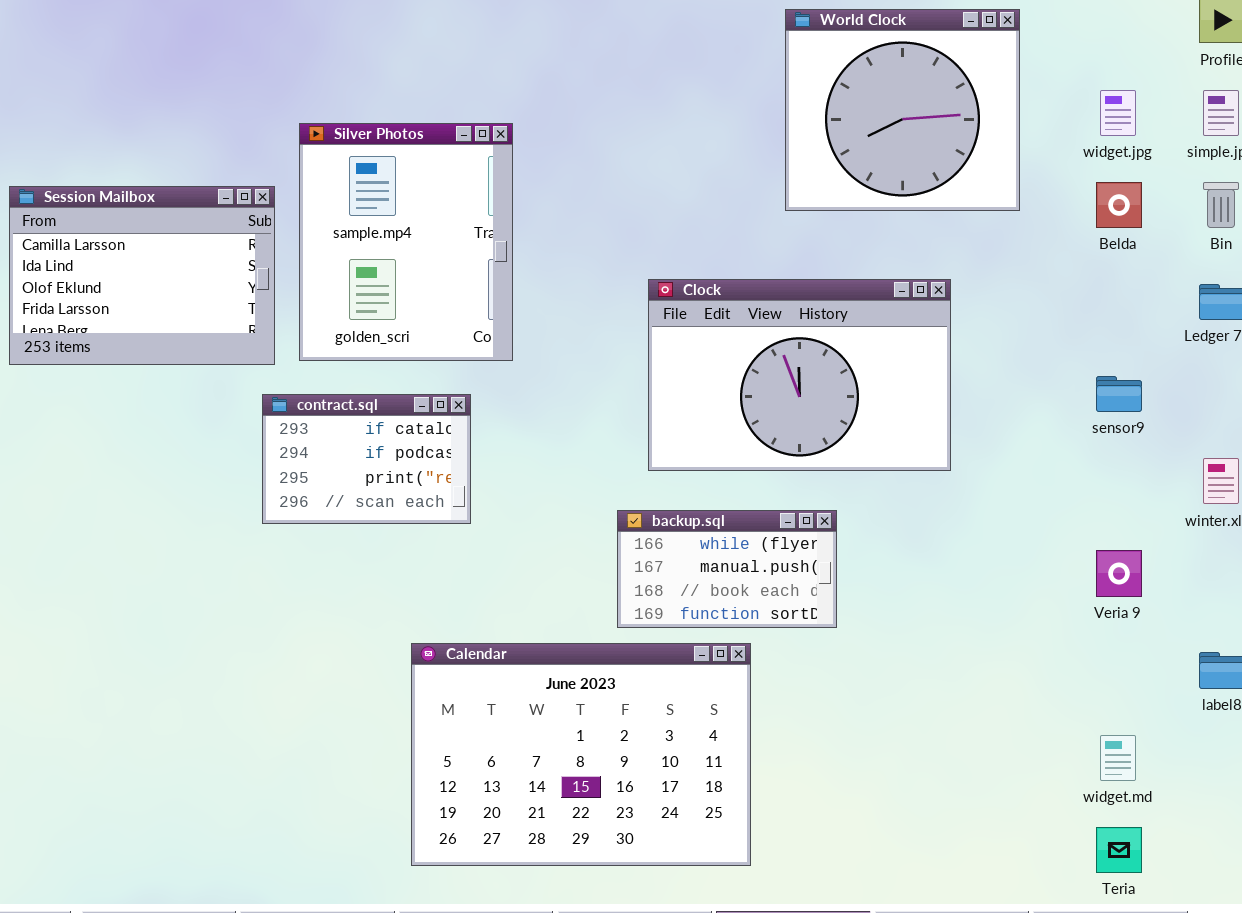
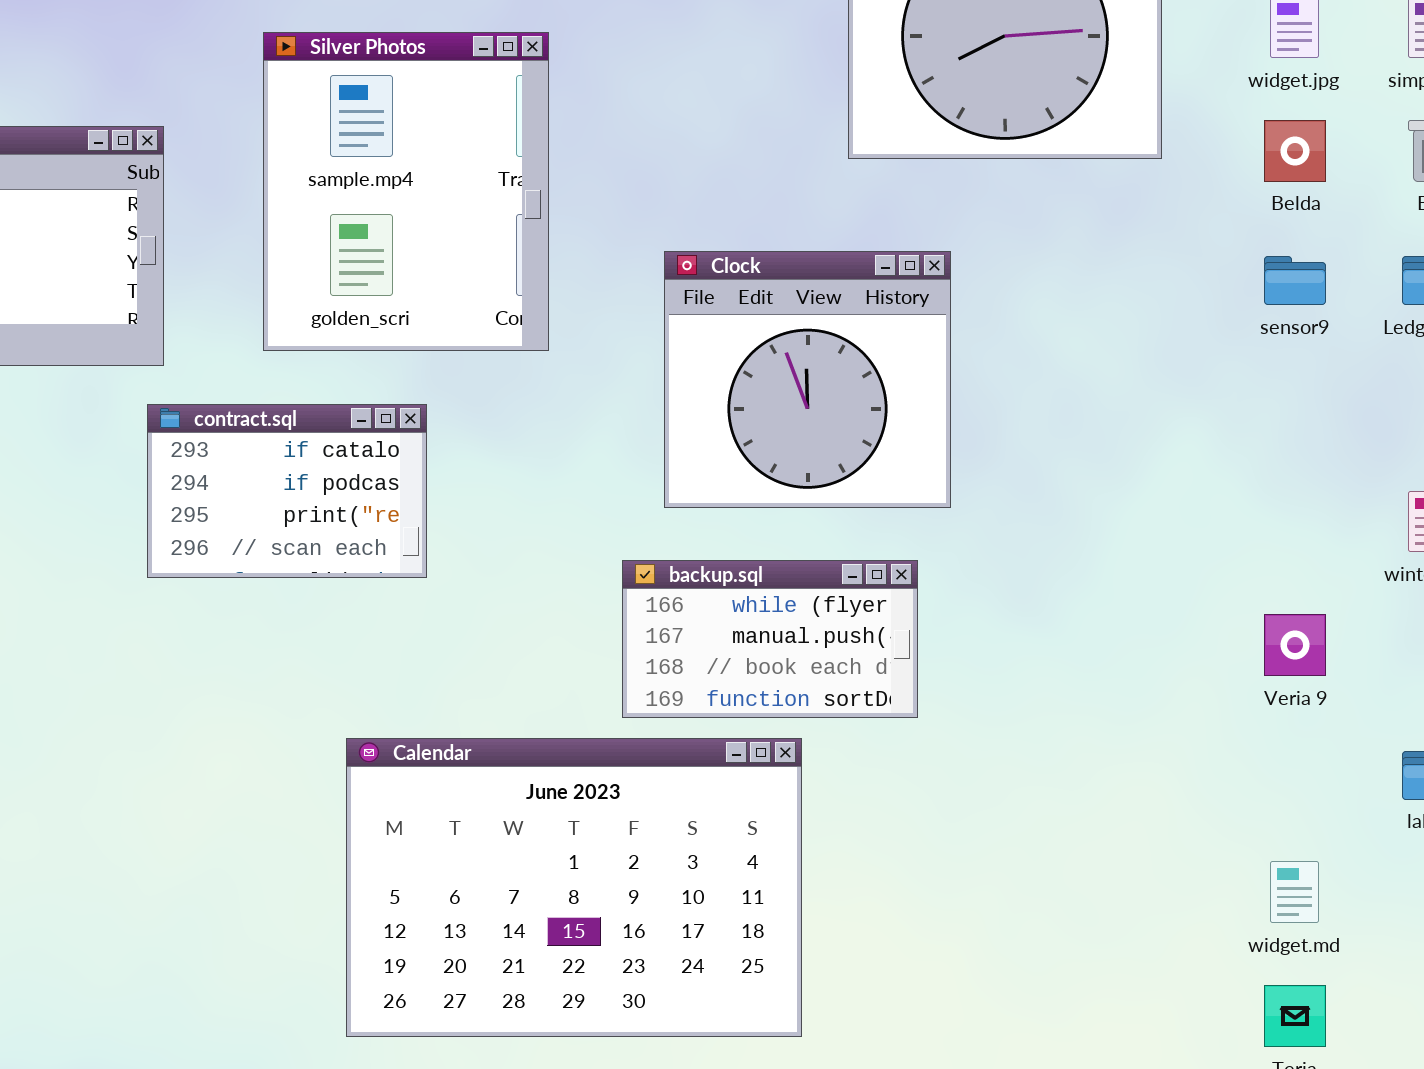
Silver Photos: [299,123,513,361] -> [263,32,549,351], moved
Clock: [648,279,951,471] -> [664,251,951,508], resized
sensor9: [1096,376,1142,412] -> [1264,256,1326,305], moved

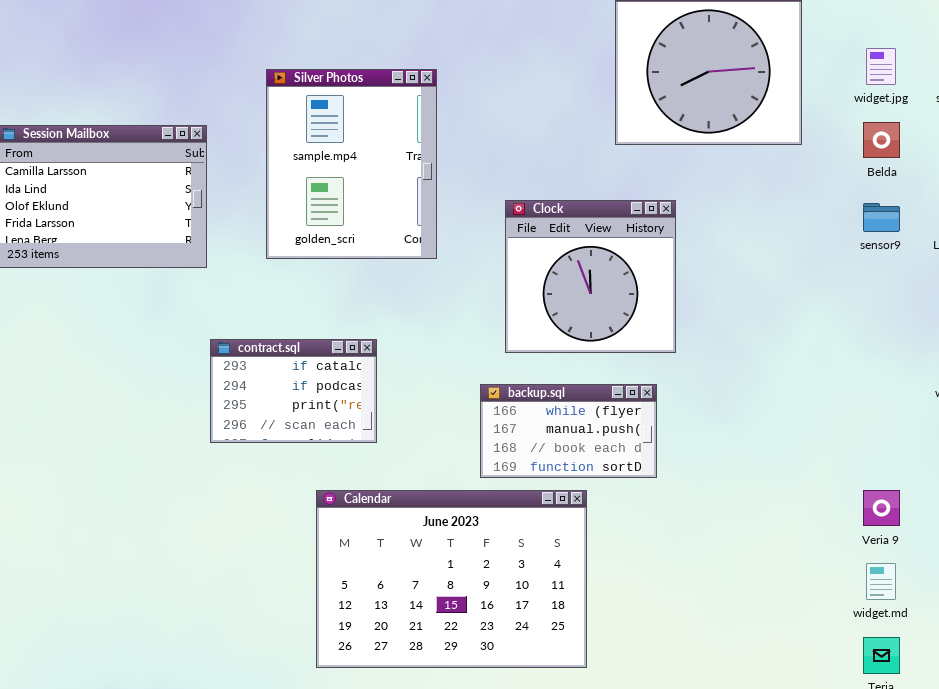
contract.sql: [147,404,427,578] -> [210,339,377,443], moved
Veria 9: [1264,614,1326,676] -> [863,490,900,526], moved

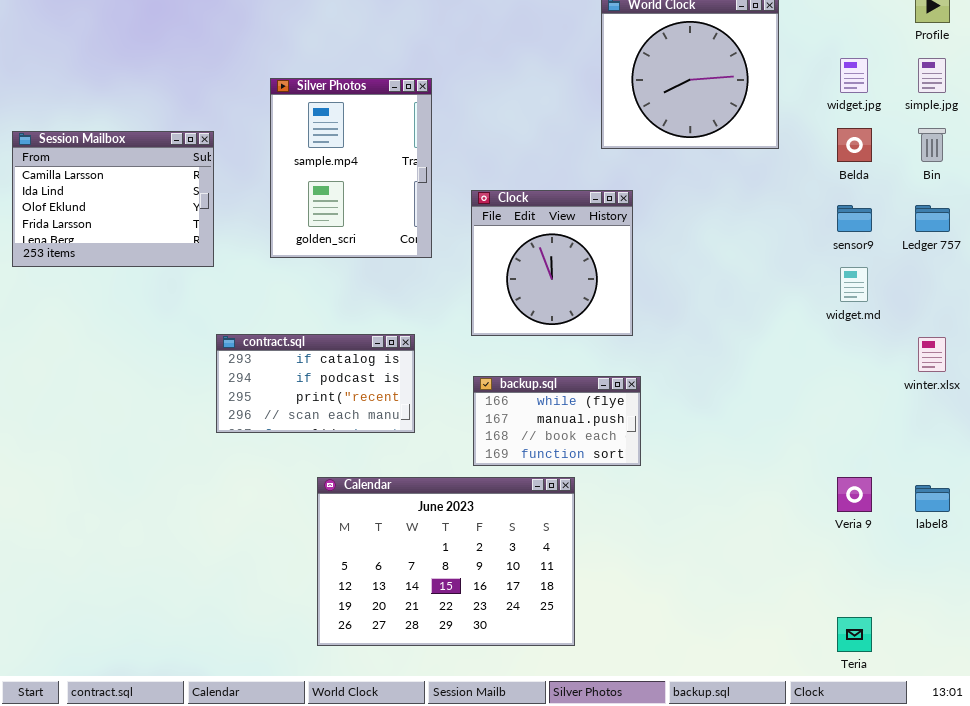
Clock: [505,200,676,353] -> [471,190,633,336], moved
contract.sql: [210,339,377,443] -> [216,334,415,433], resized
widget.md: [866,563,896,600] -> [840,267,868,302], moved

